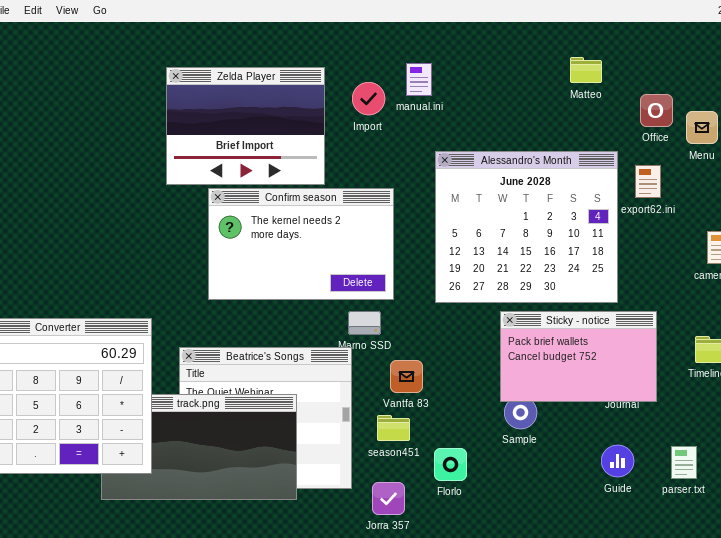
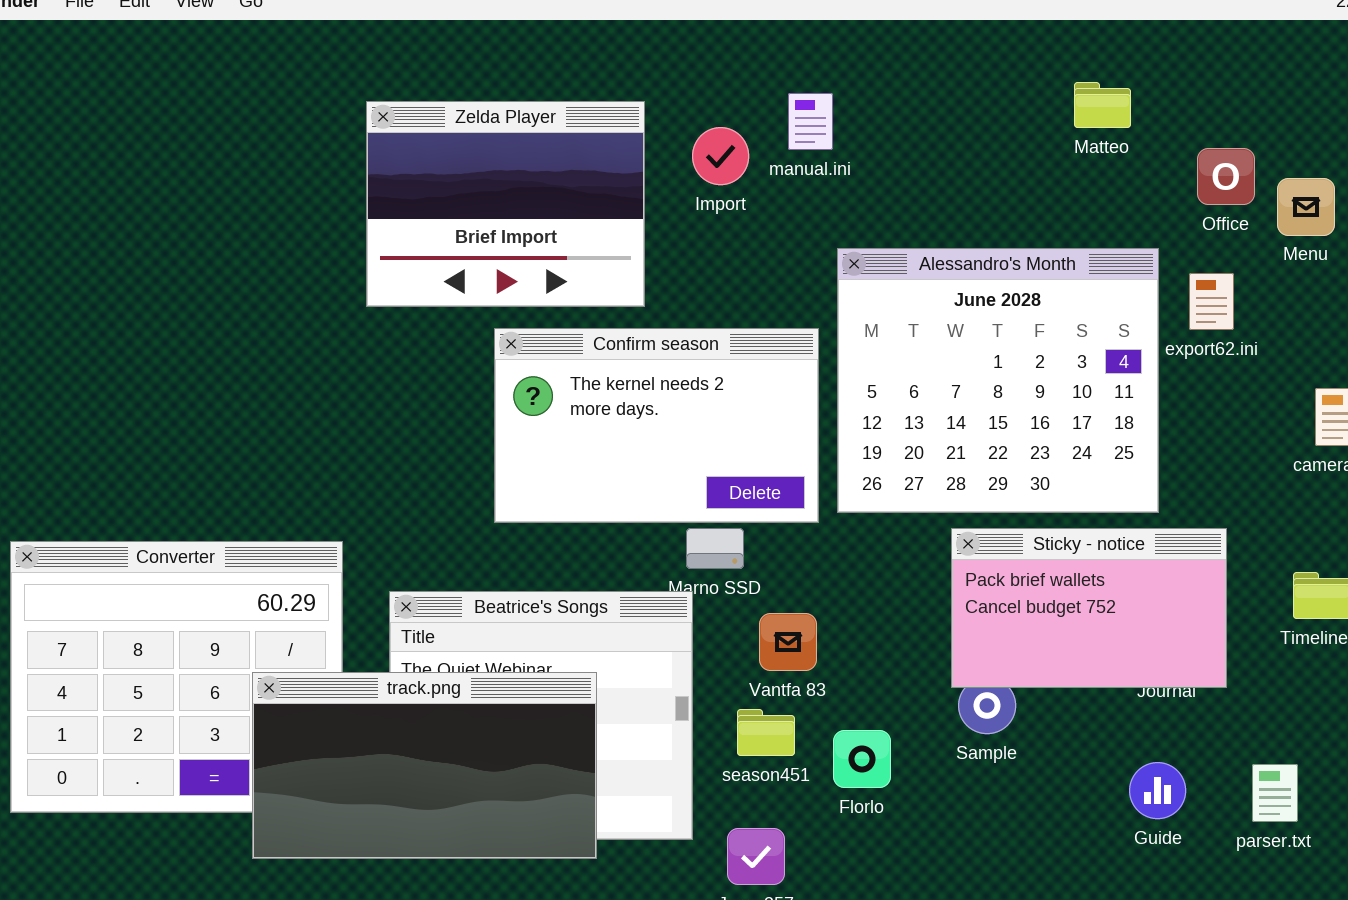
Confirm season: [208,188,394,300] -> [494,328,819,523], moved
track.png: [101,394,297,500] -> [252,672,597,859], raised
Florlo: [434,448,467,481] -> [833,730,891,788], moved

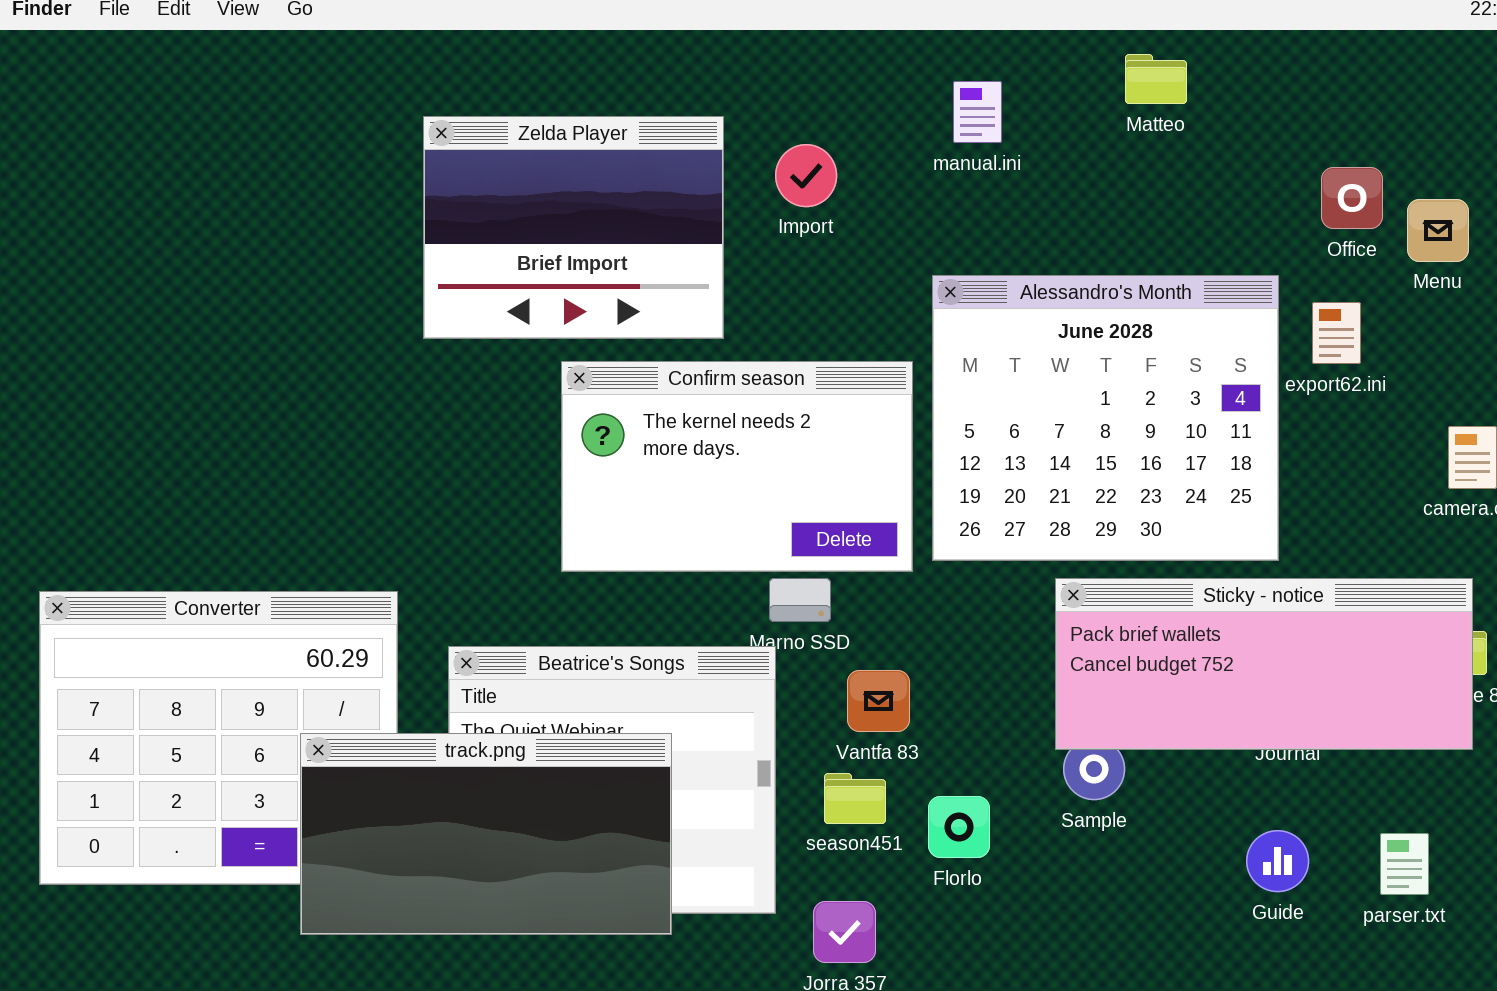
Matteo: [1074,82,1131,128] -> [1125,54,1187,104], moved
manual.ini: [788,93,833,150] -> [953,81,1002,143], moved
Sticky - notice: [951,528,1227,688] -> [1055,578,1473,750], resized

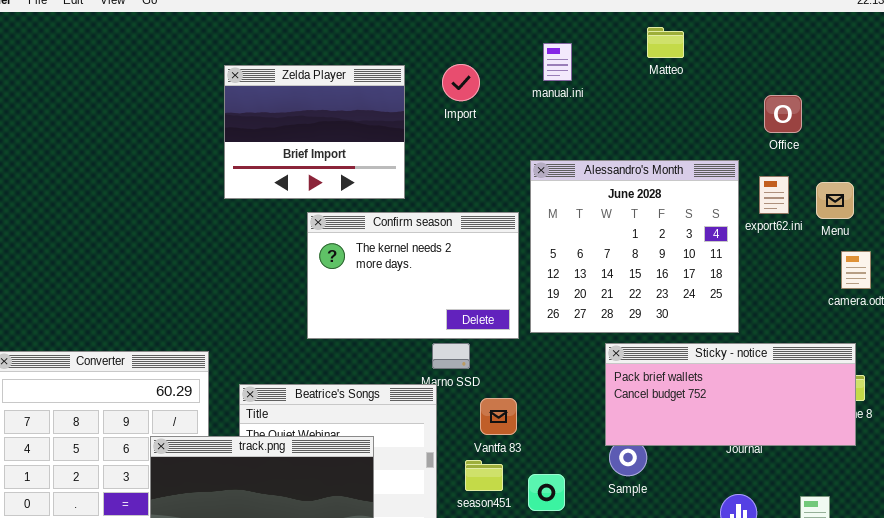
Import: [775,144,837,207] -> [442,64,480,101], moved
Menu: [1407,199,1469,262] -> [816,182,854,219], moved

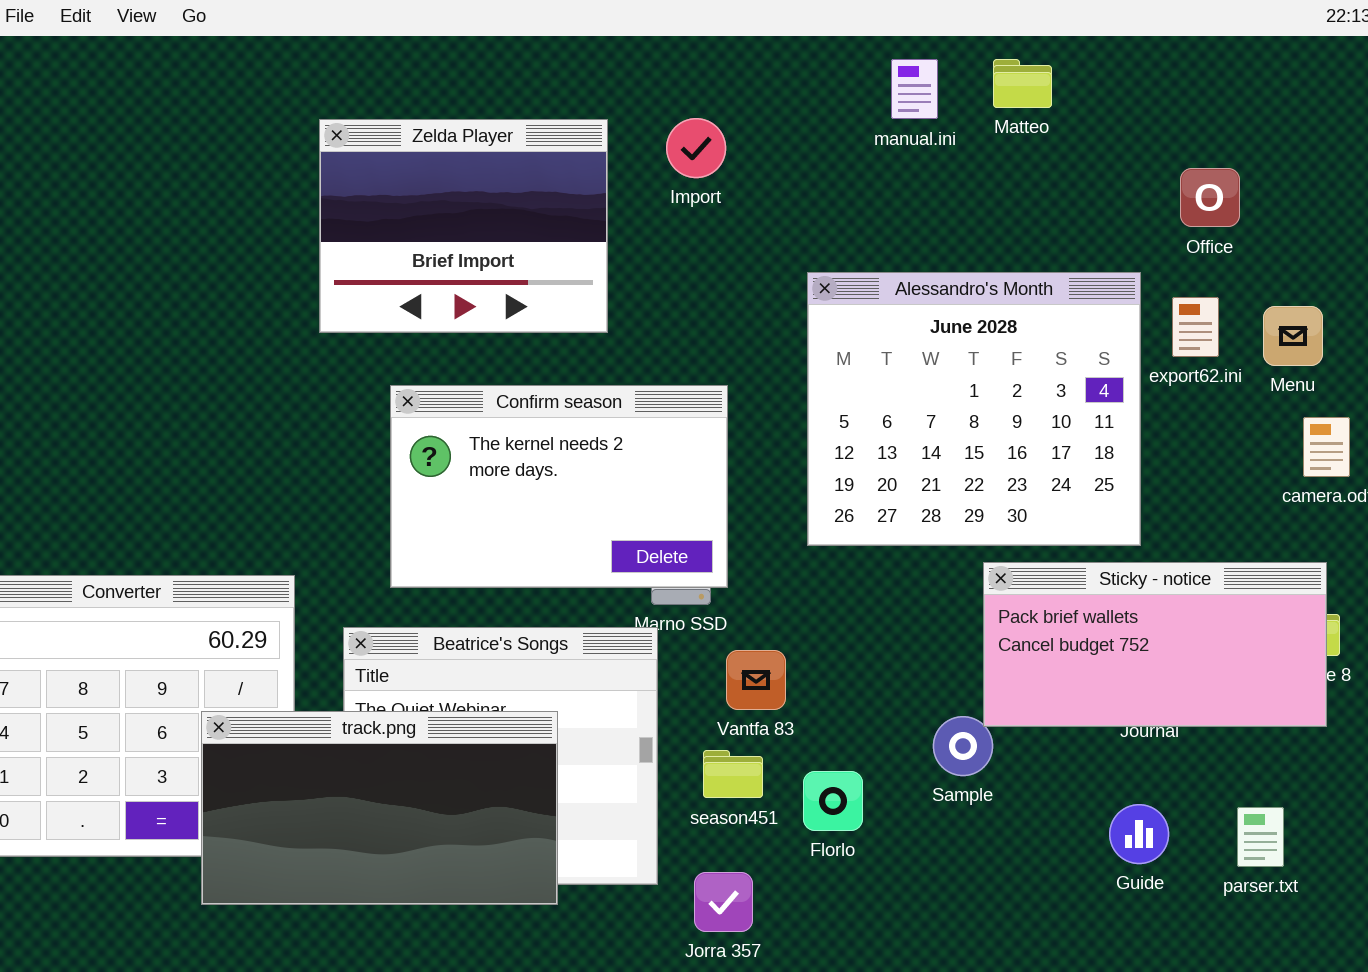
manual.ini: [543,43,572,81] -> [891,59,938,119], moved
Confirm season: [307,212,519,339] -> [390,385,728,588], moved
Sticky - notice: [605,343,856,446] -> [983,562,1327,727], resized

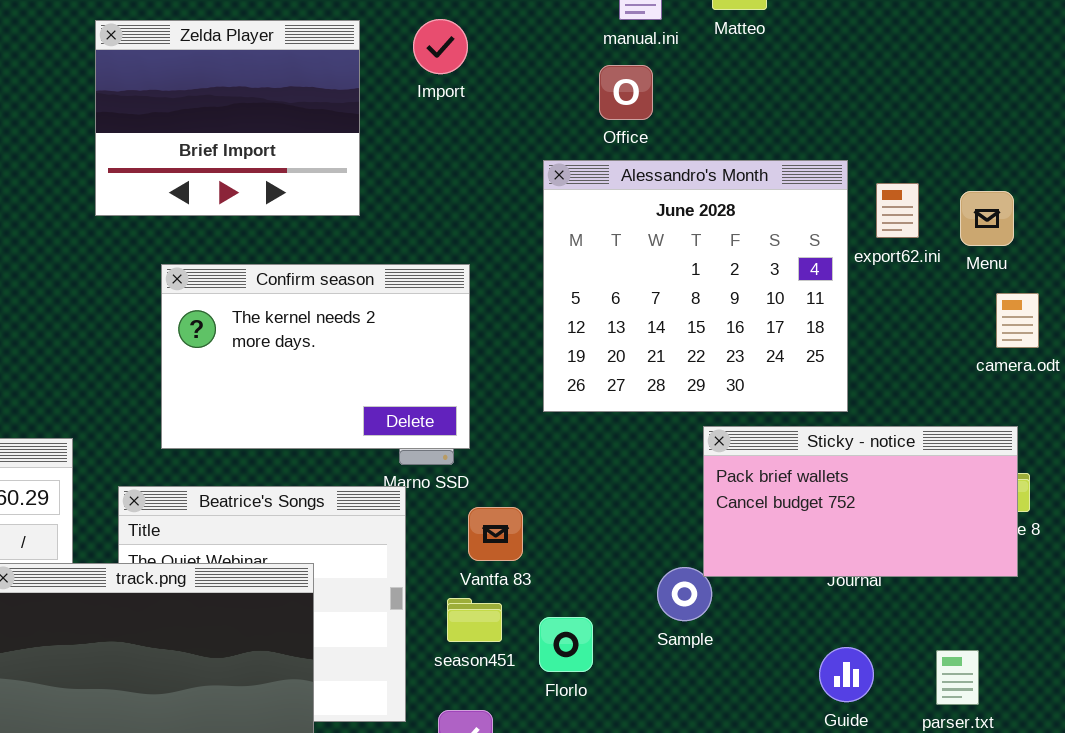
Office: [1180,168,1240,227] -> [599,65,653,120], moved

